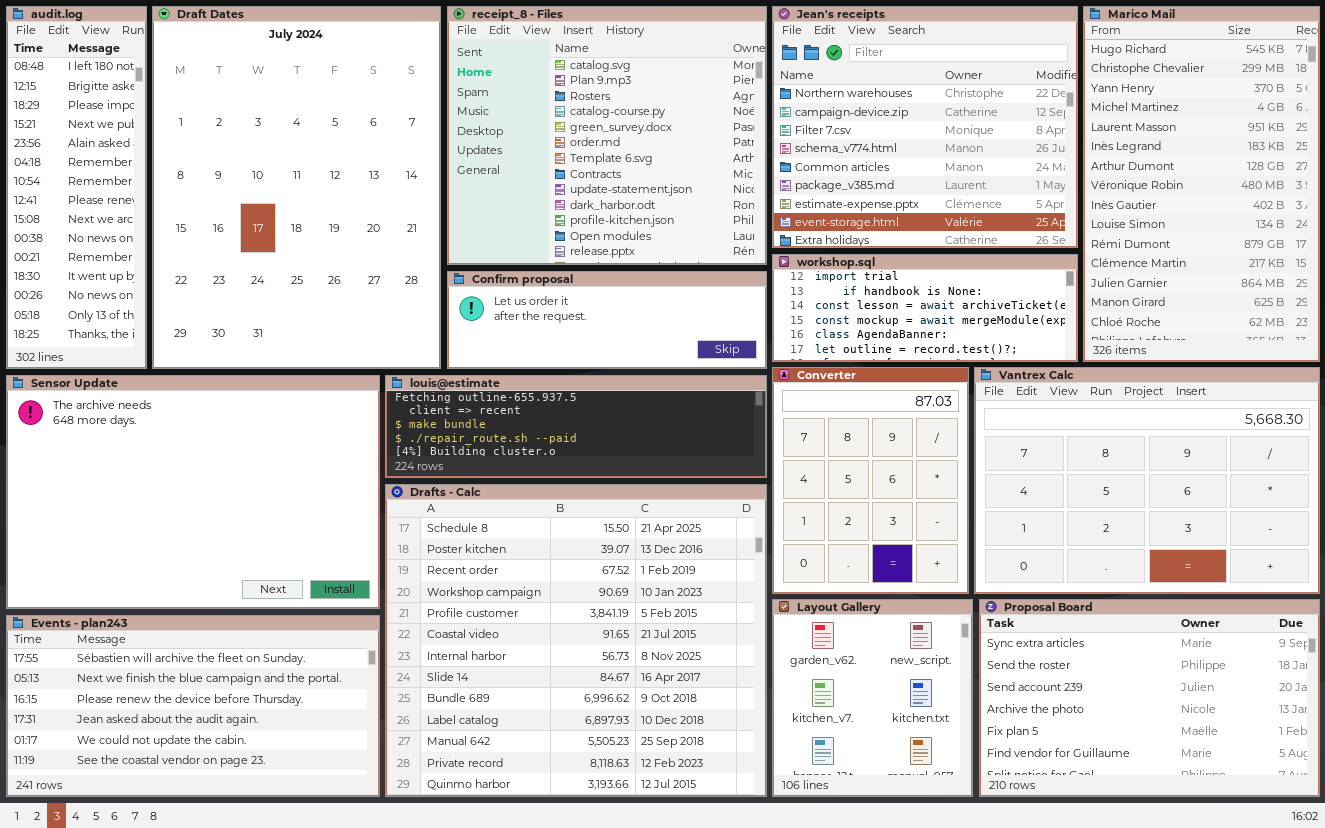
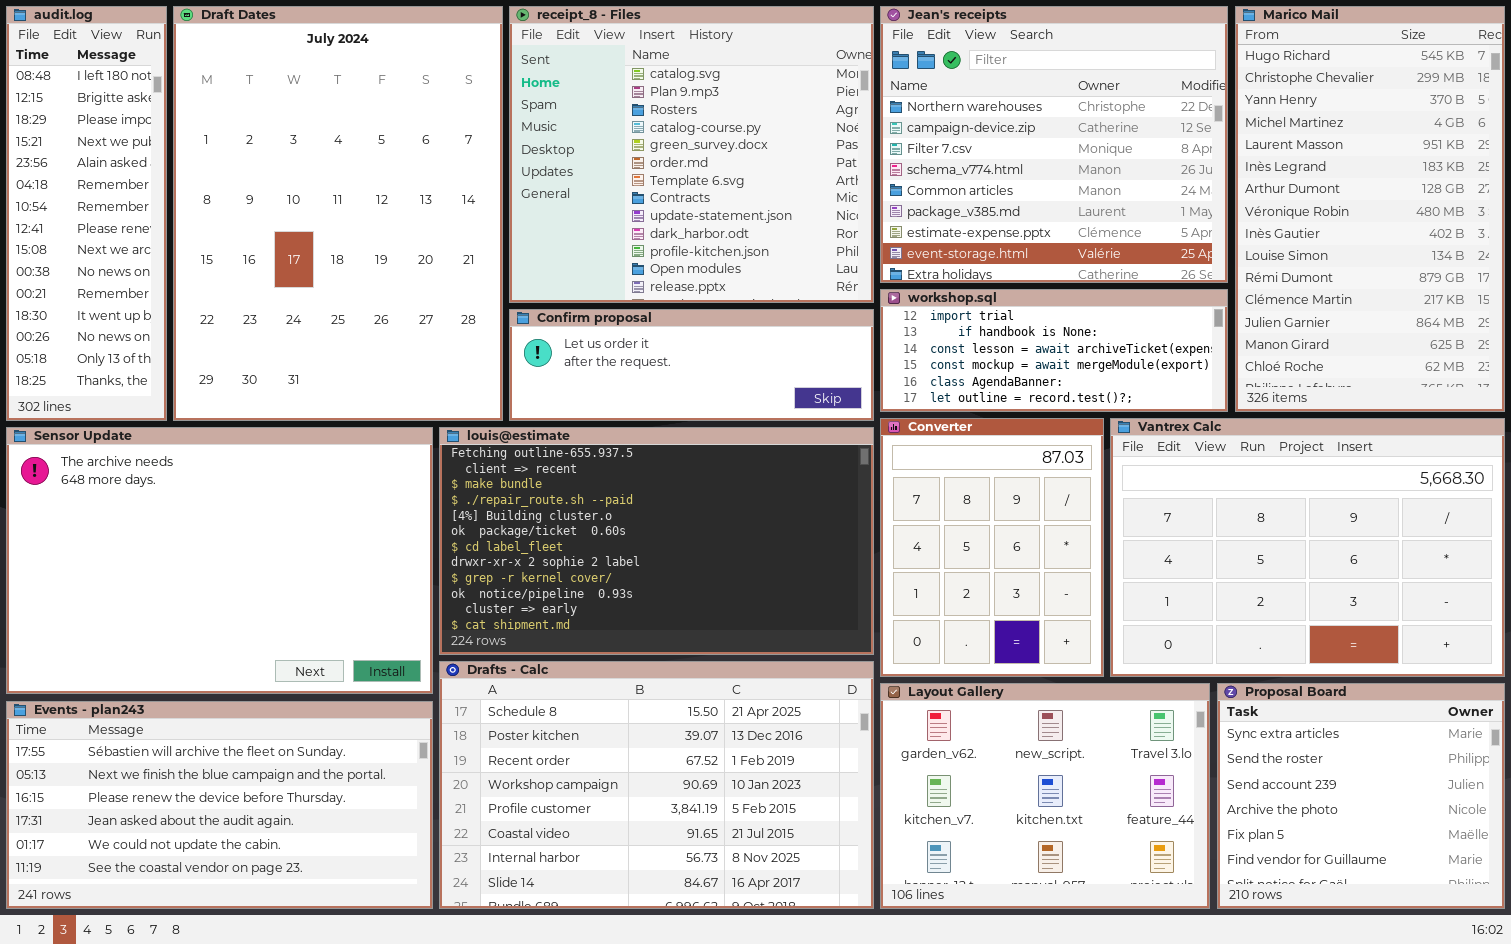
louis@estimate: [385,375,767,478] -> [439,427,874,655], resized
Drafts - Calc: [385,484,767,797] -> [439,661,874,909], resized
Layout Gallery: [772,599,973,797] -> [880,683,1210,909], resized
Proposal Board: [979,599,1320,797] -> [1217,683,1505,909], resized

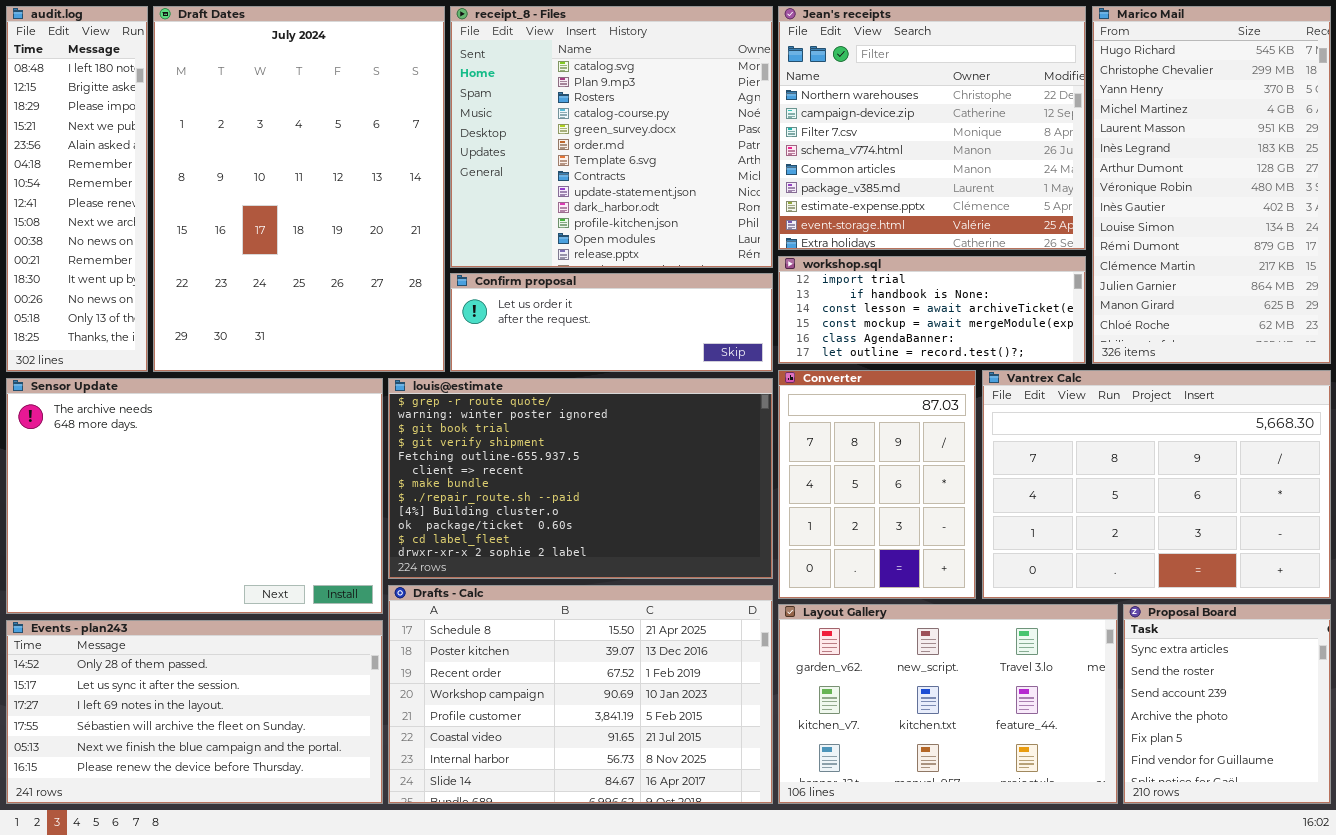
louis@estimate: [439,427,874,655] -> [388,378,773,579], scrolled up 4 rows
Layout Gallery: [880,683,1210,909] -> [778,604,1118,804], resized
Proposal Board: [1217,683,1505,909] -> [1123,604,1331,804], resized
Events - plan243: [6,701,433,909] -> [6,620,383,804], scrolled up 3 rows

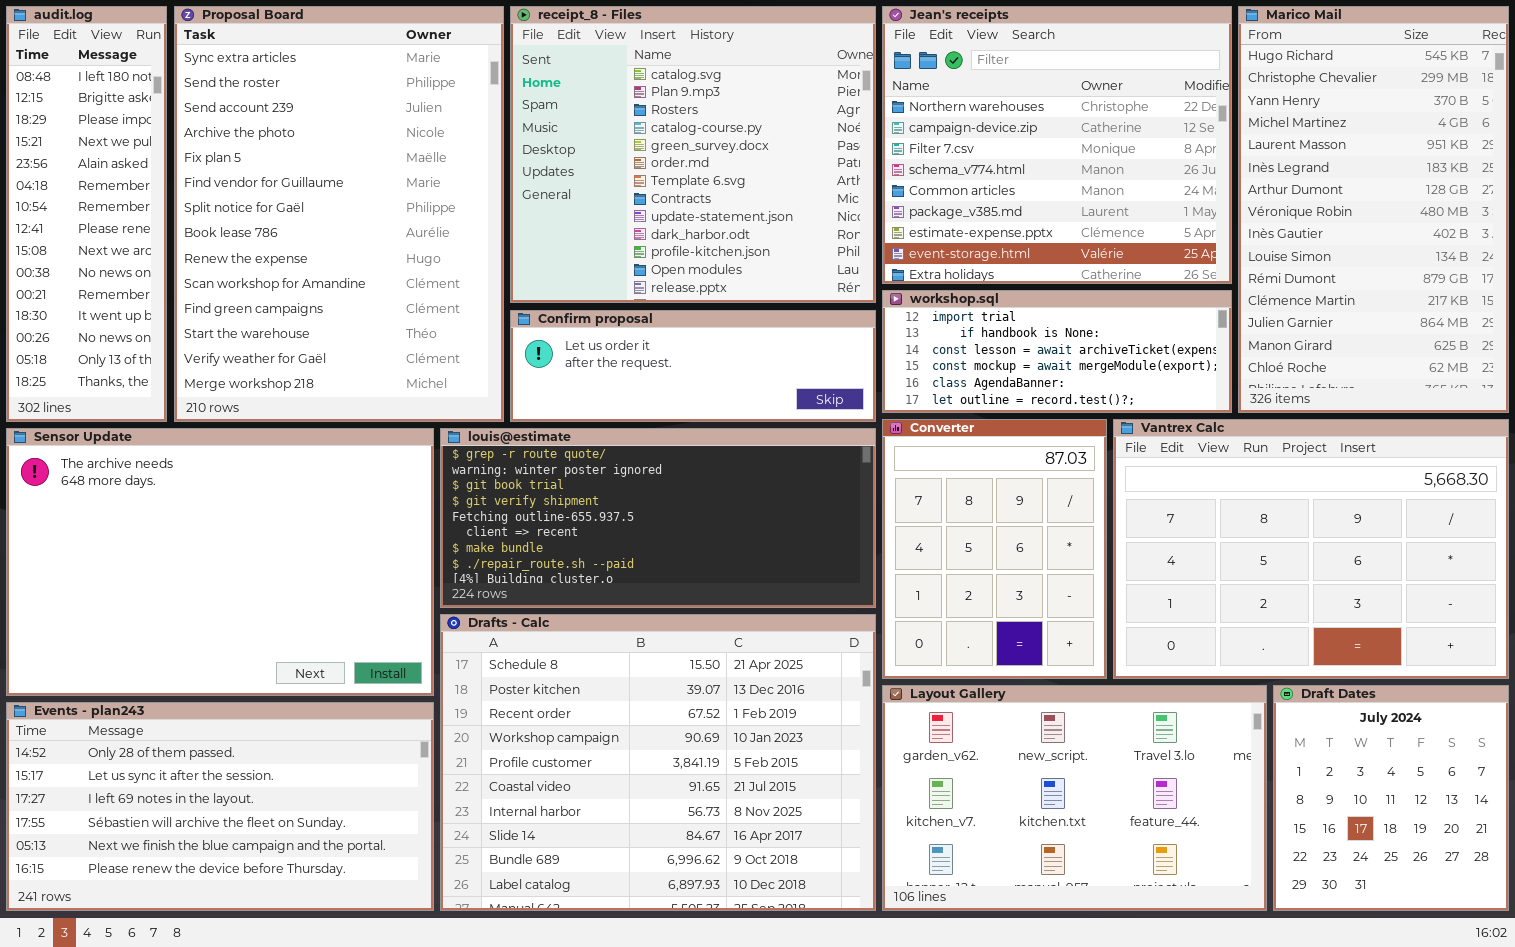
Draft Dates: [153,6,445,372] -> [1273,685,1509,911], moved, resized
louis@estimate: [388,378,773,579] -> [440,428,876,608], resized
Drafts - Calc: [388,585,773,804] -> [440,614,876,911], resized
Proposal Board: [1123,604,1331,804] -> [174,6,504,422], moved, resized

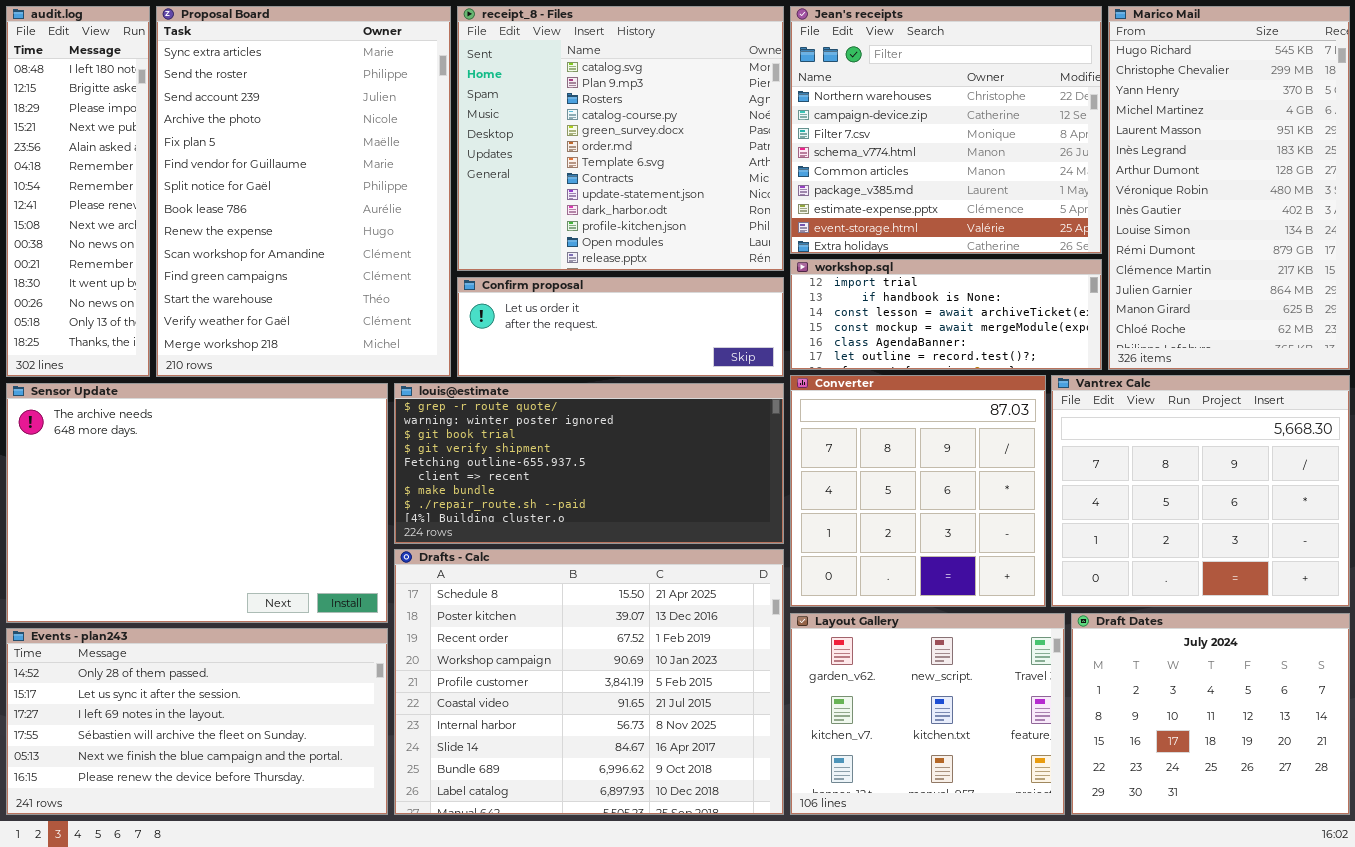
Converter: [882,419,1107,679] -> [790,375,1046,607], resized
Vantrex Calc: [1113,419,1509,679] -> [1051,375,1350,607], resized
Layout Gallery: [882,685,1267,911] -> [790,613,1065,815], resized
Draft Dates: [1273,685,1509,911] -> [1071,613,1350,815], resized

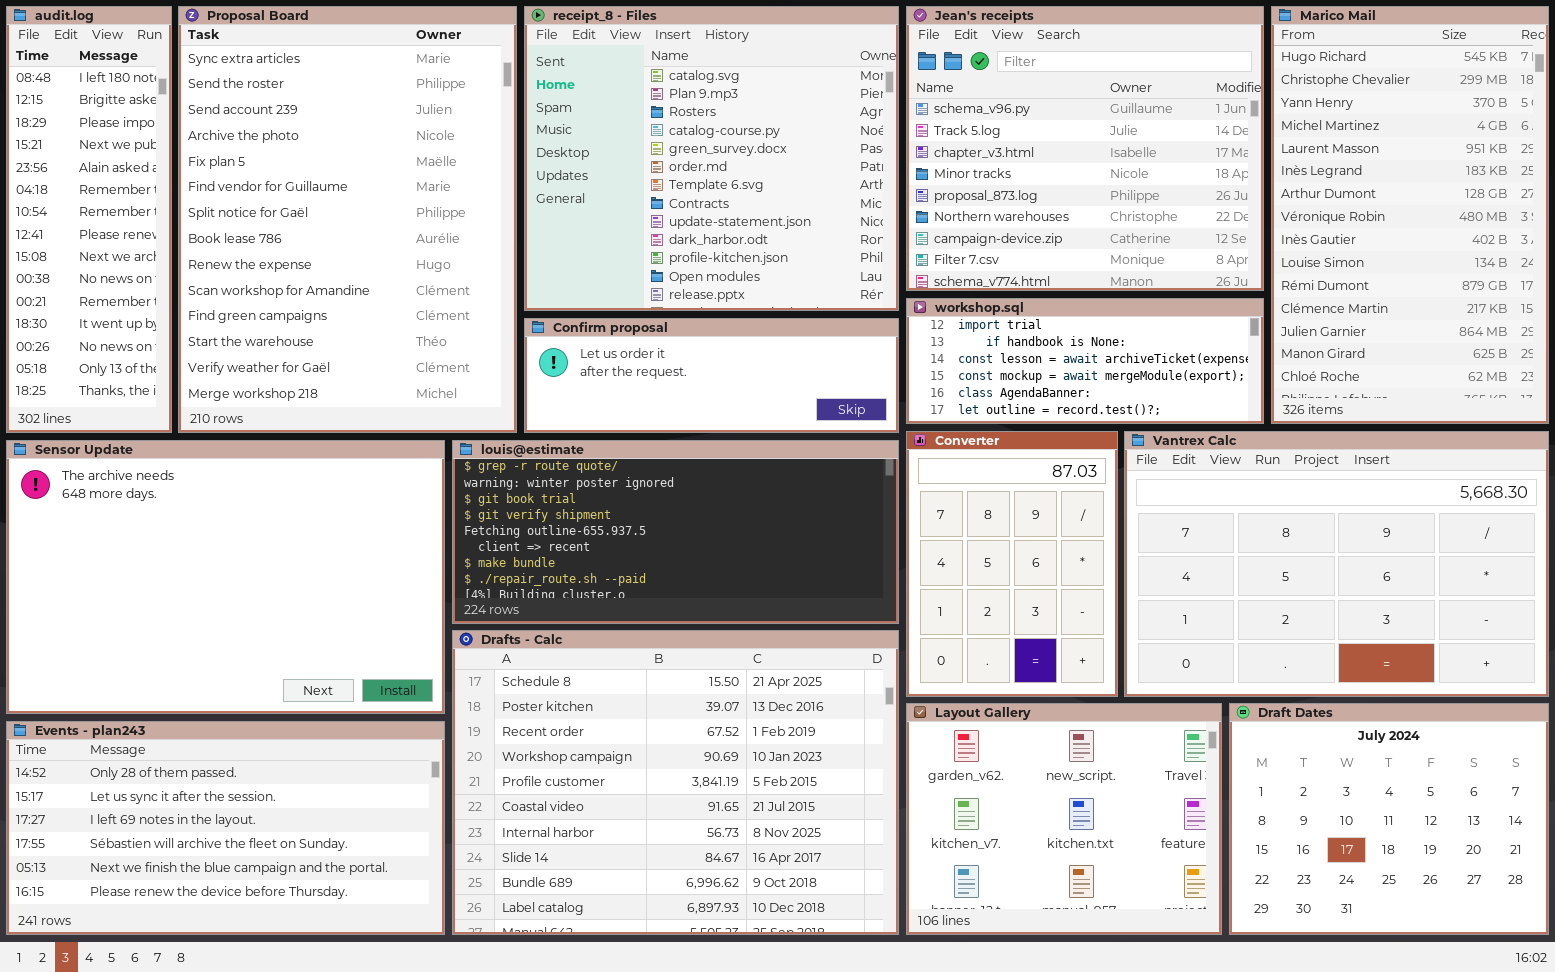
Jean's receipts: [790,6,1102,254] -> [906,6,1264,291], scrolled up 5 rows
Converter: [790,375,1046,607] -> [906,431,1118,697], resized
Vantrex Calc: [1051,375,1350,607] -> [1124,431,1549,697], resized

